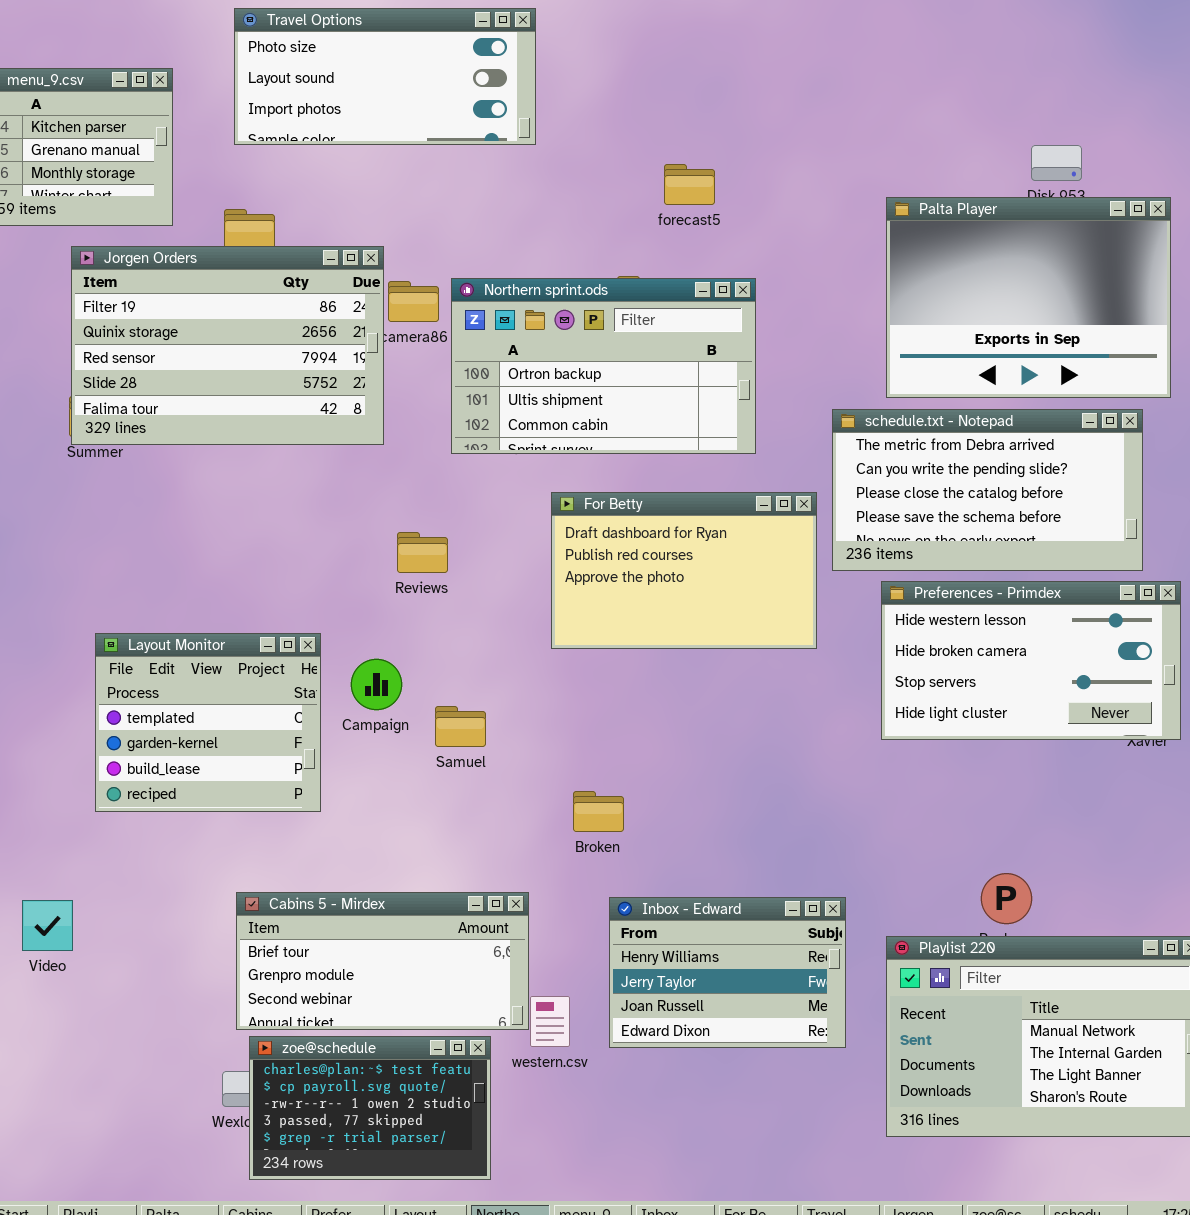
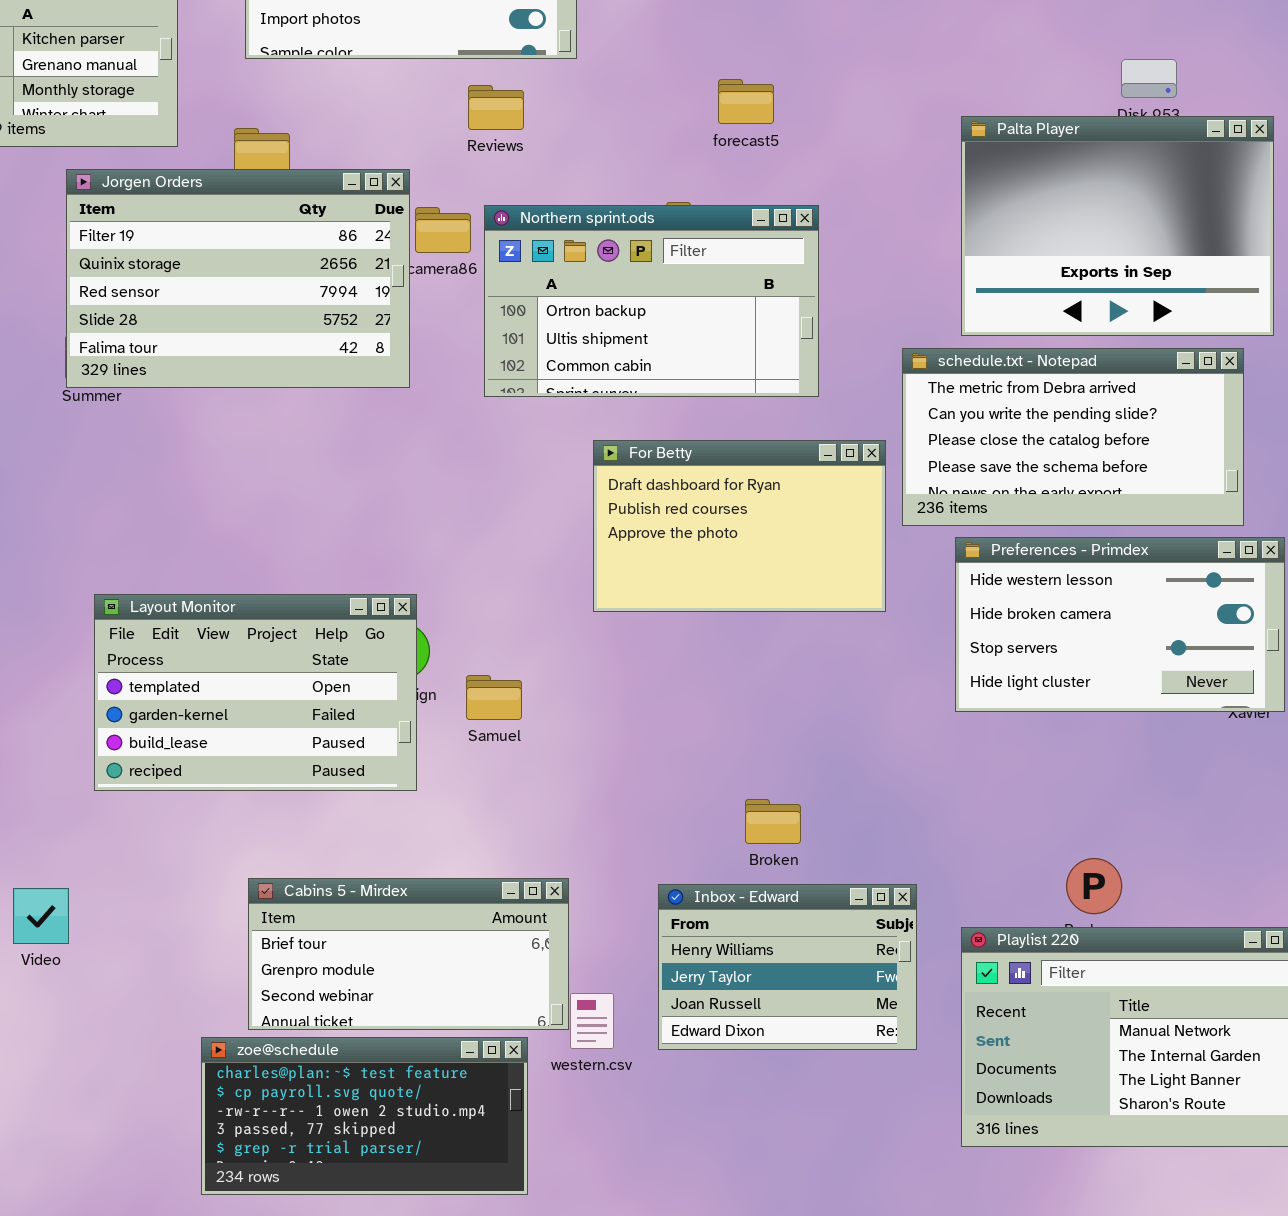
Reviews: [397,532,448,573] -> [468,85,524,130], moved
Layout Monitor: [95,633,321,812] -> [94,594,417,791], resized
Broken: [573,791,624,832] -> [745,799,801,844], moved
zoe@schedule: [249,1036,491,1180] -> [201,1037,528,1195], resized

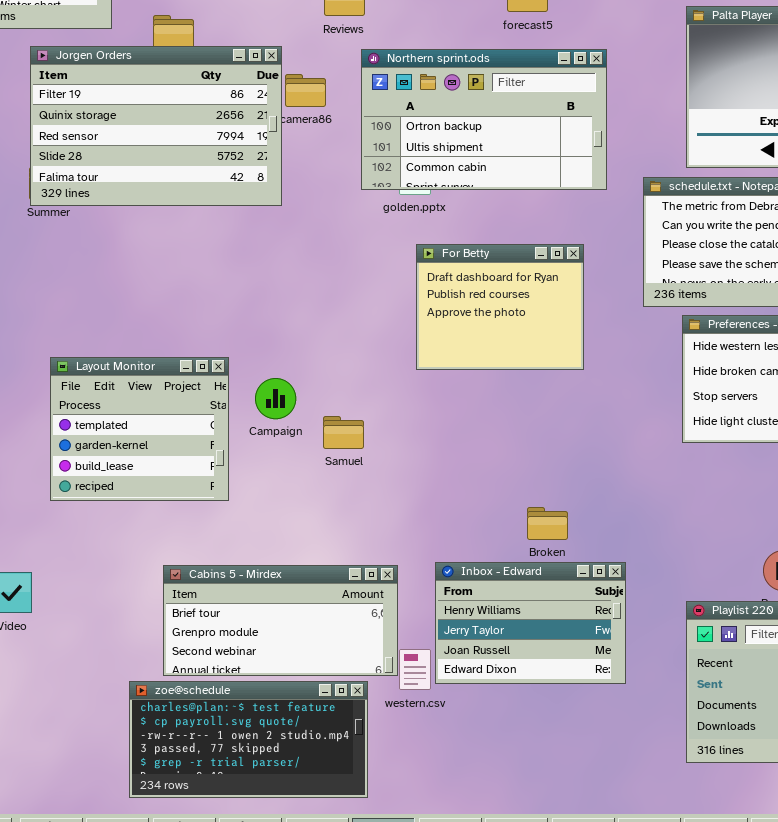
Northern sprint.ods: [484,205,819,397] -> [361,49,607,190], moved
For Betty: [593,440,886,612] -> [416,244,584,370], resized
Layout Monitor: [94,594,417,791] -> [50,357,229,501], resized
Inbox - Edward: [658,884,917,1050] -> [435,562,626,684], moved

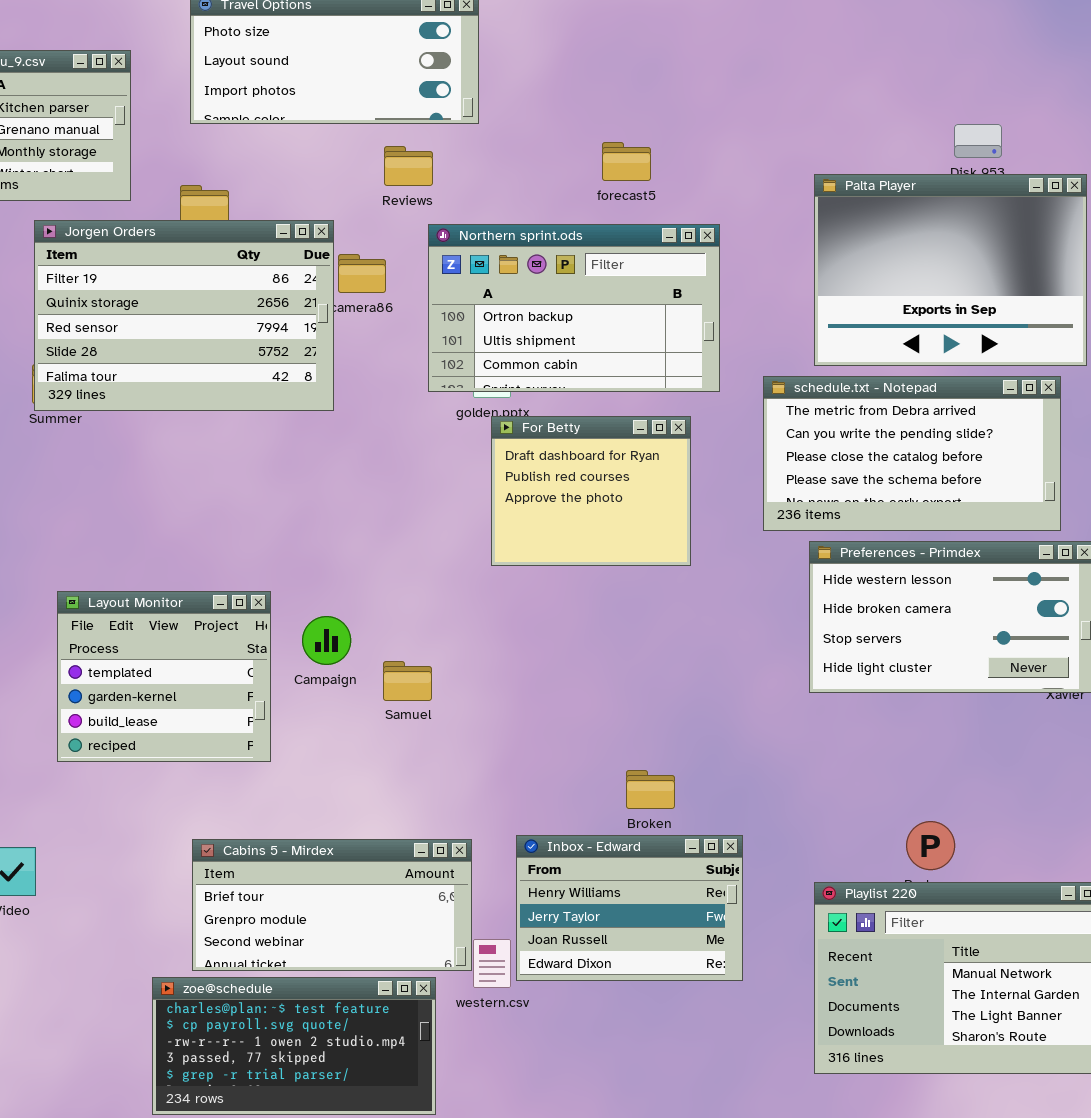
For Betty: [416,244,584,370] -> [491,416,691,566], moved

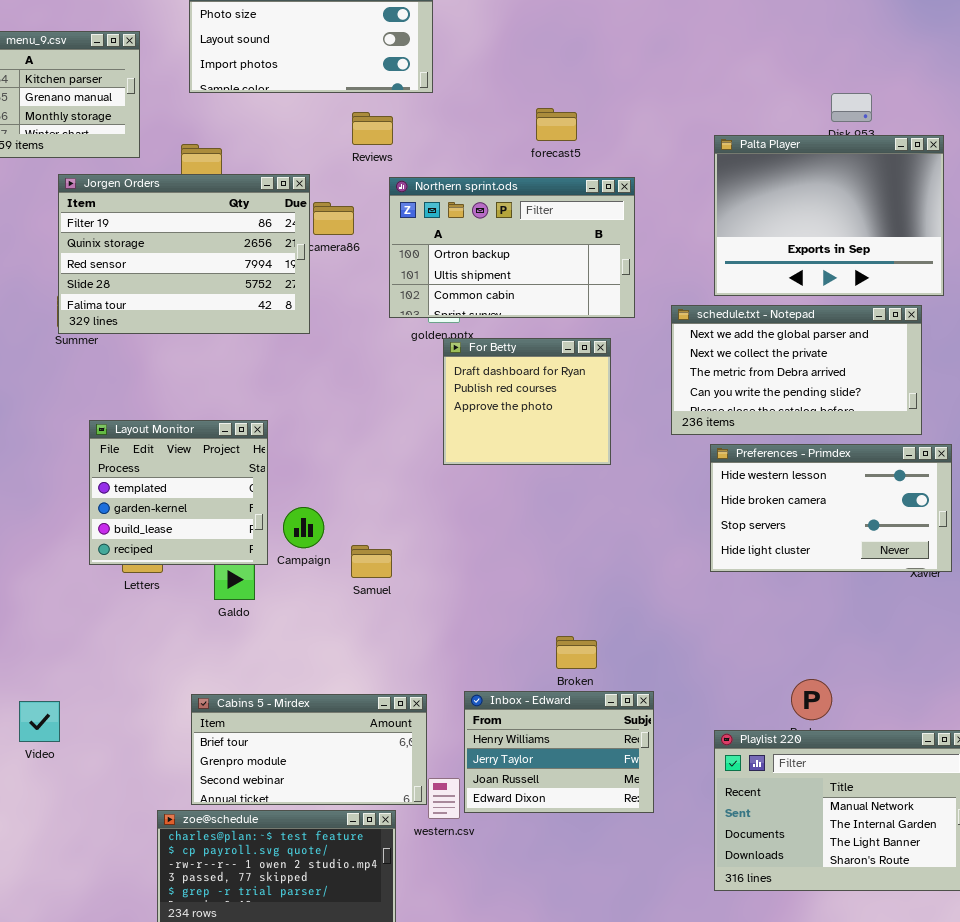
schedule.txt - Notepad: [763,376,1061,531] -> [671,305,922,435], scrolled up 2 rows
Layout Monitor: [57,591,271,762] -> [89,420,268,565], moved

